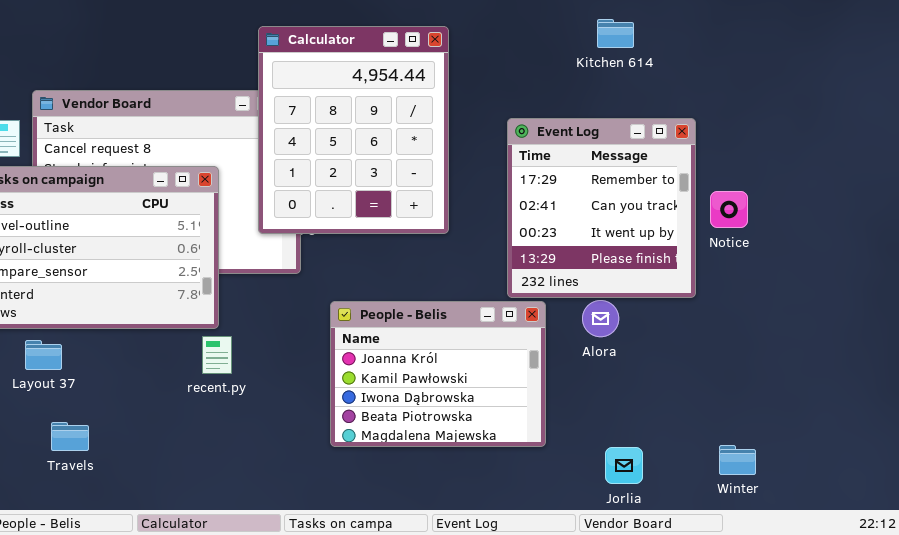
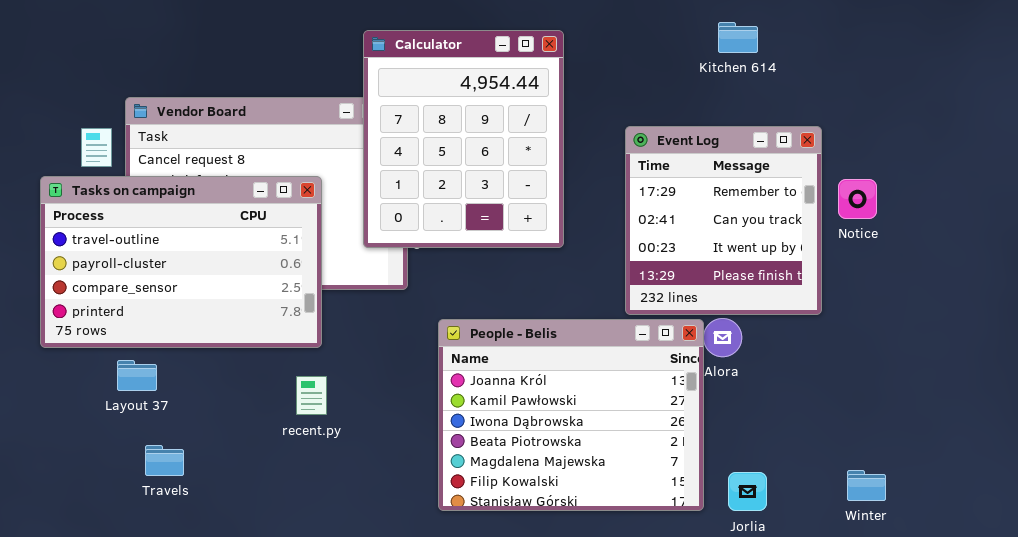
Notice: [710,191,748,228] -> [838,179,877,219], moved
People - Belis: [330,301,546,447] -> [438,319,704,511], resized
recent.py: [202,336,232,374] -> [296,376,327,415], moved

